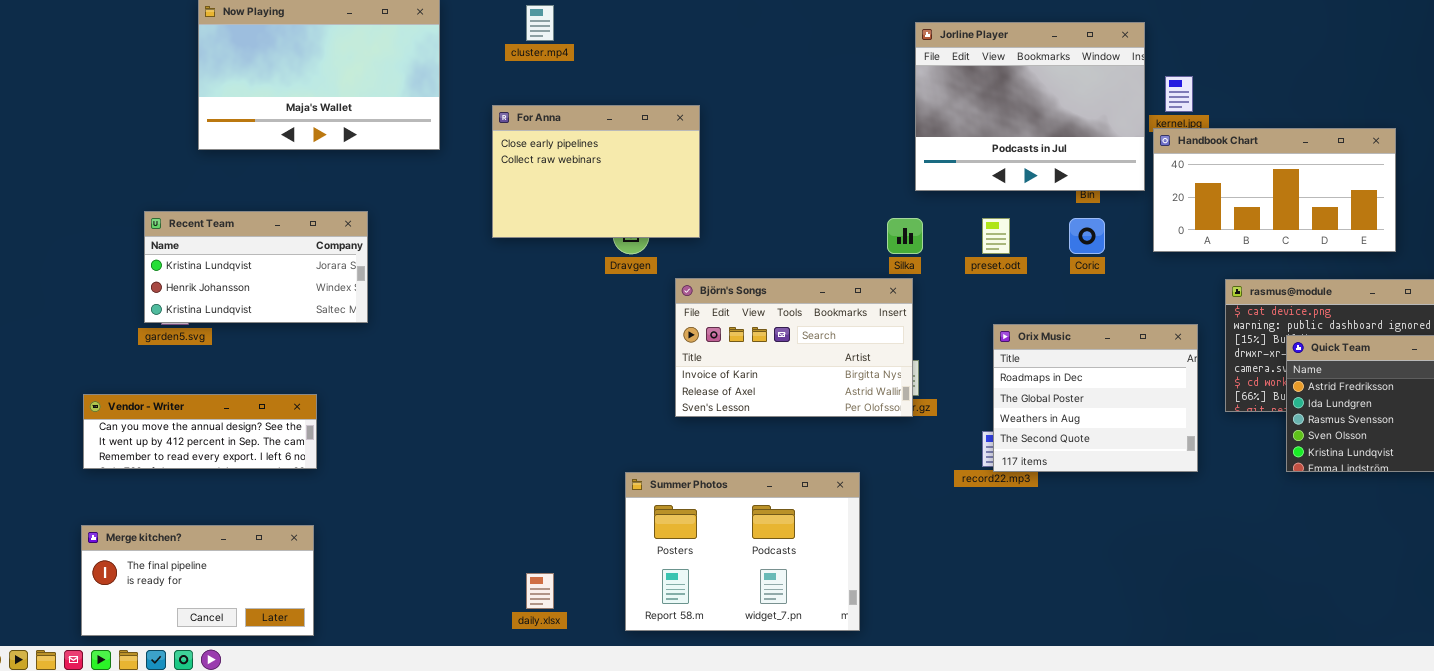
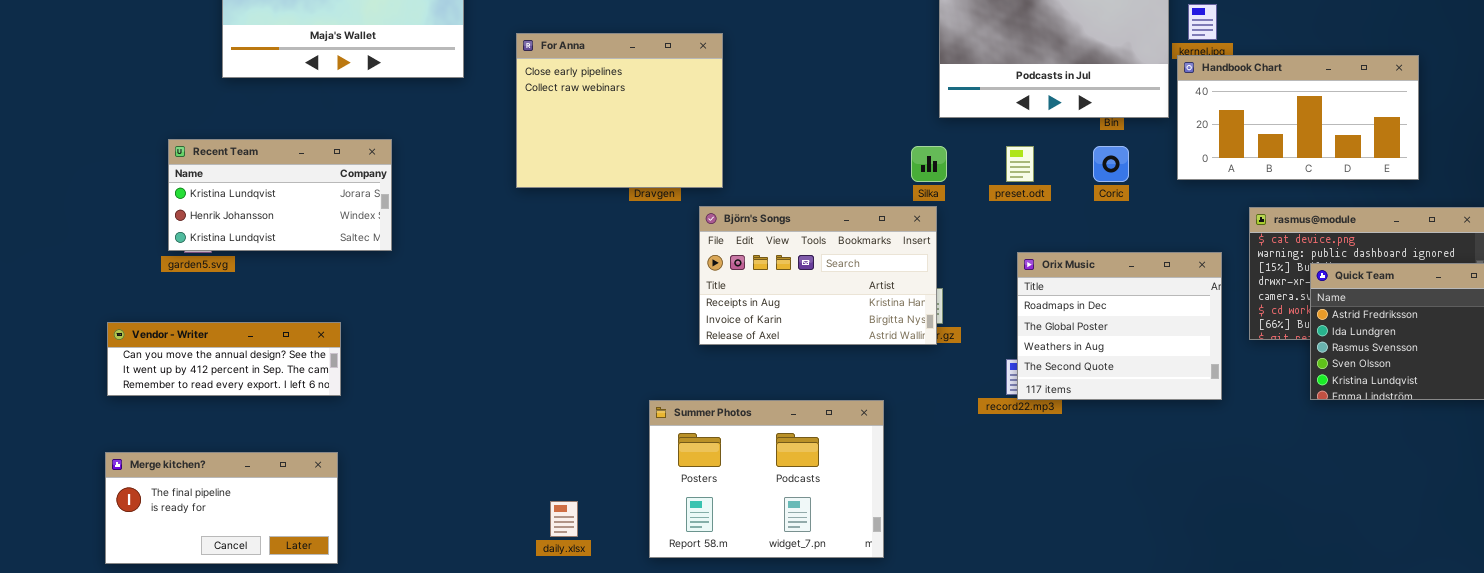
For Anna: [492,105,700,238] -> [516,33,723,188], resized
Björn's Songs: [675,278,913,417] -> [699,206,937,345], scrolled up 1 row

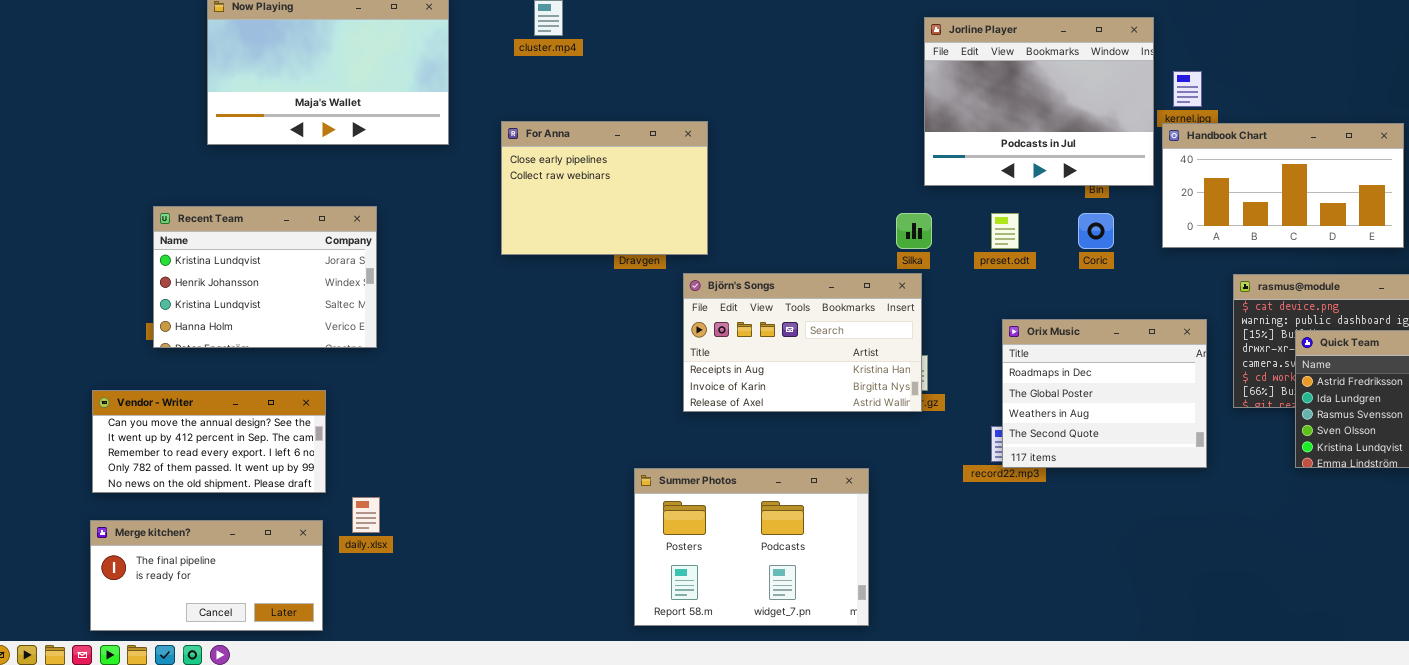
For Anna: [516,33,723,188] -> [501,121,708,255], resized
Recent Team: [168,139,392,251] -> [153,206,377,348], resized
Vendor - Writer: [107,322,341,396] -> [92,390,326,493], resized
daily.xlsx: [550,501,578,537] -> [352,497,380,533], moved

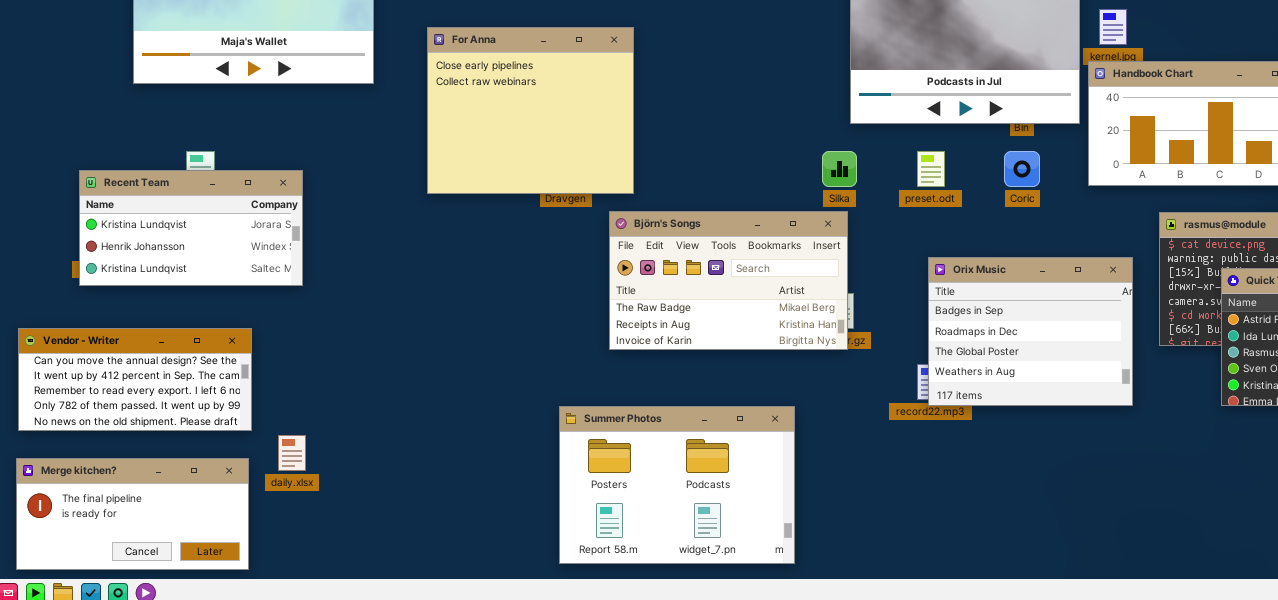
For Anna: [501,121,708,255] -> [427,27,634,194], resized
Recent Team: [153,206,377,348] -> [79,170,303,286], resized
Björn's Songs: [683,273,922,412] -> [609,211,848,350], scrolled up 1 row
Orix Music: [1002,319,1207,468] -> [928,257,1133,406], scrolled up 1 row

